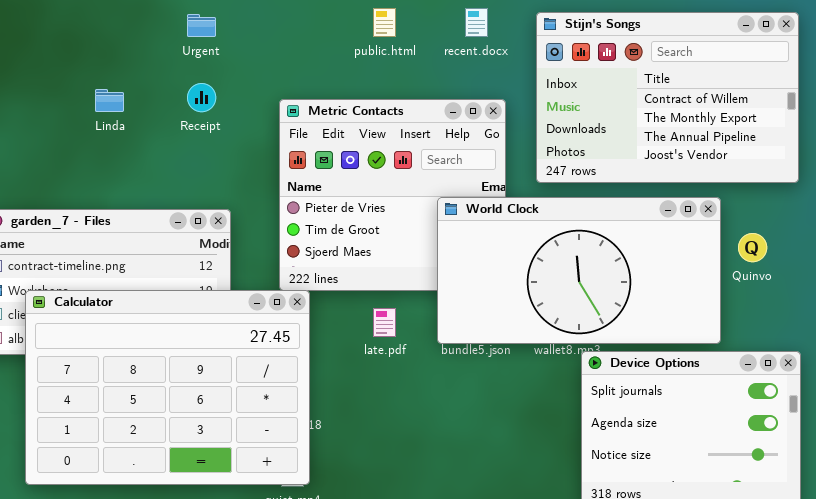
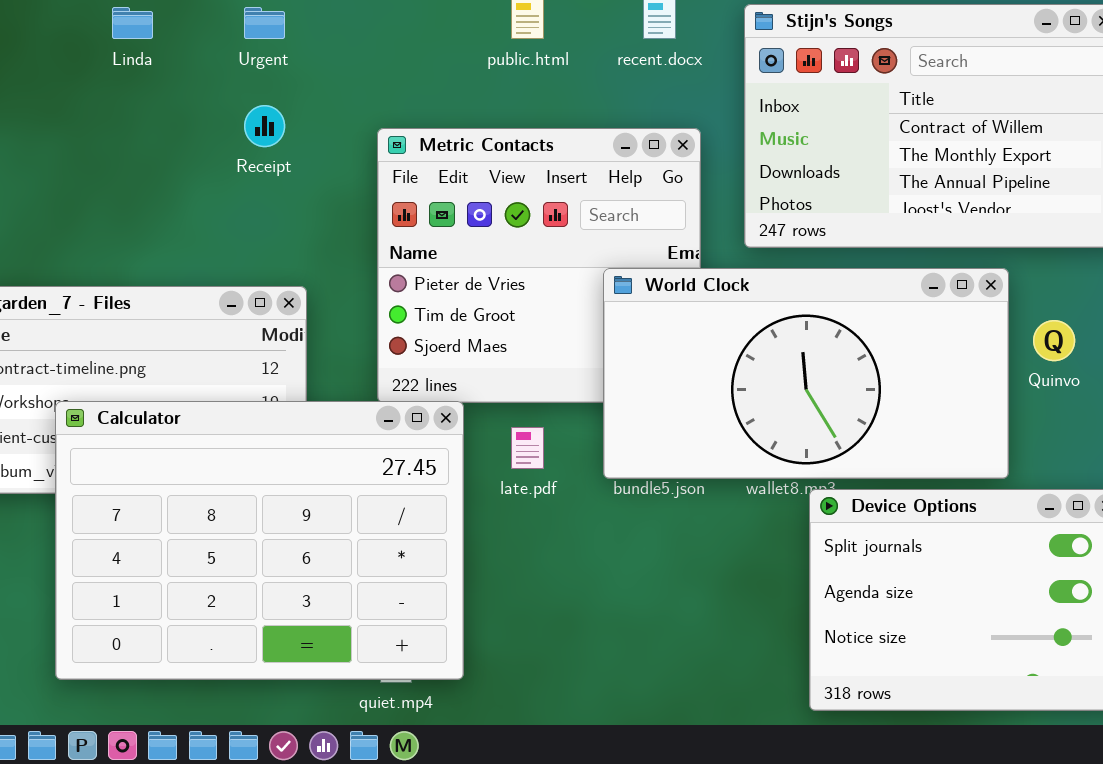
Linda: [95,89,124,112] -> [112,7,153,39], moved
Calculator: [25,290,310,485] -> [55,401,464,680], moved

